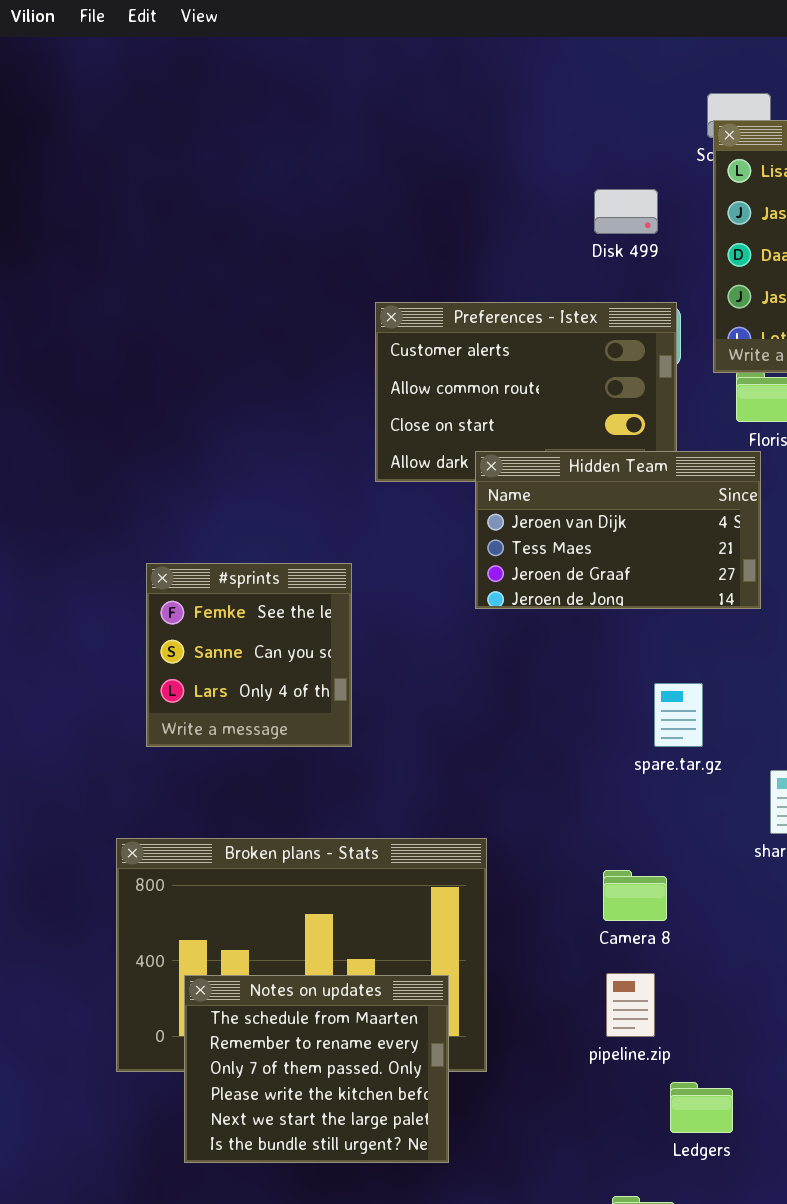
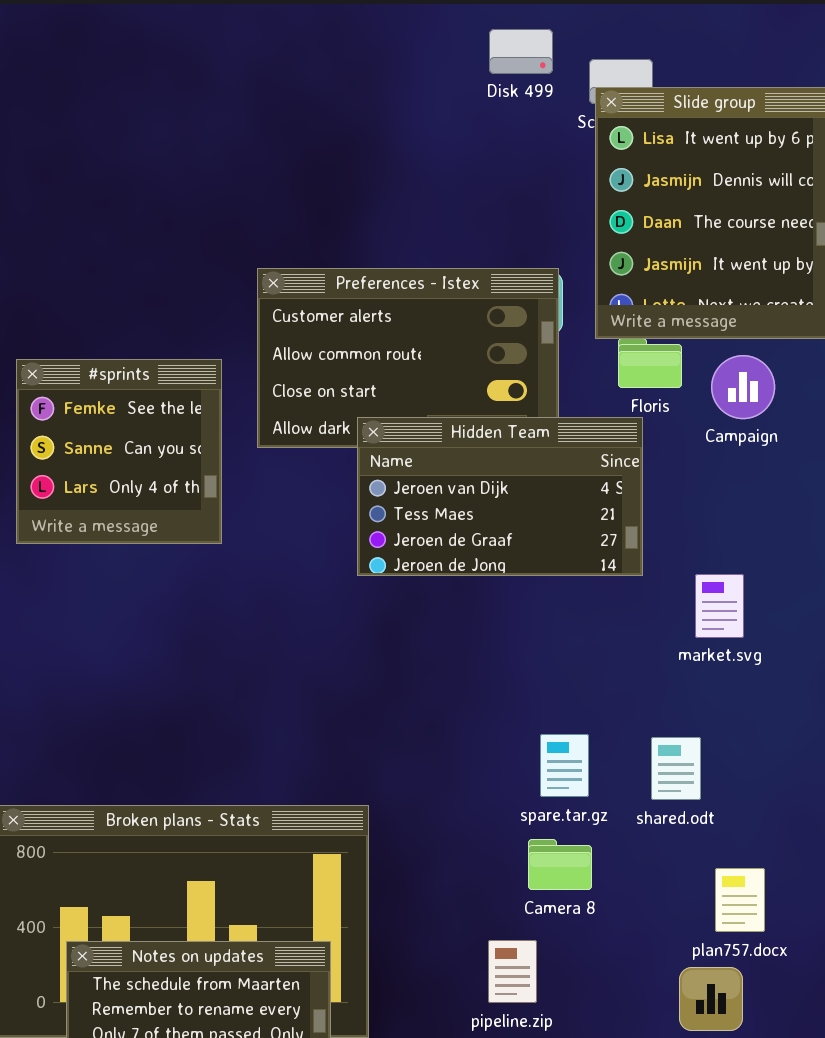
Disk 499: [594,189,658,234] -> [489,29,553,74], moved
#sprints: [146,563,352,747] -> [16,359,222,544], moved
spare.tar.gz: [654,683,703,747] -> [540,734,589,797], moved
Camera 8: [603,870,667,921] -> [528,839,592,890], moved

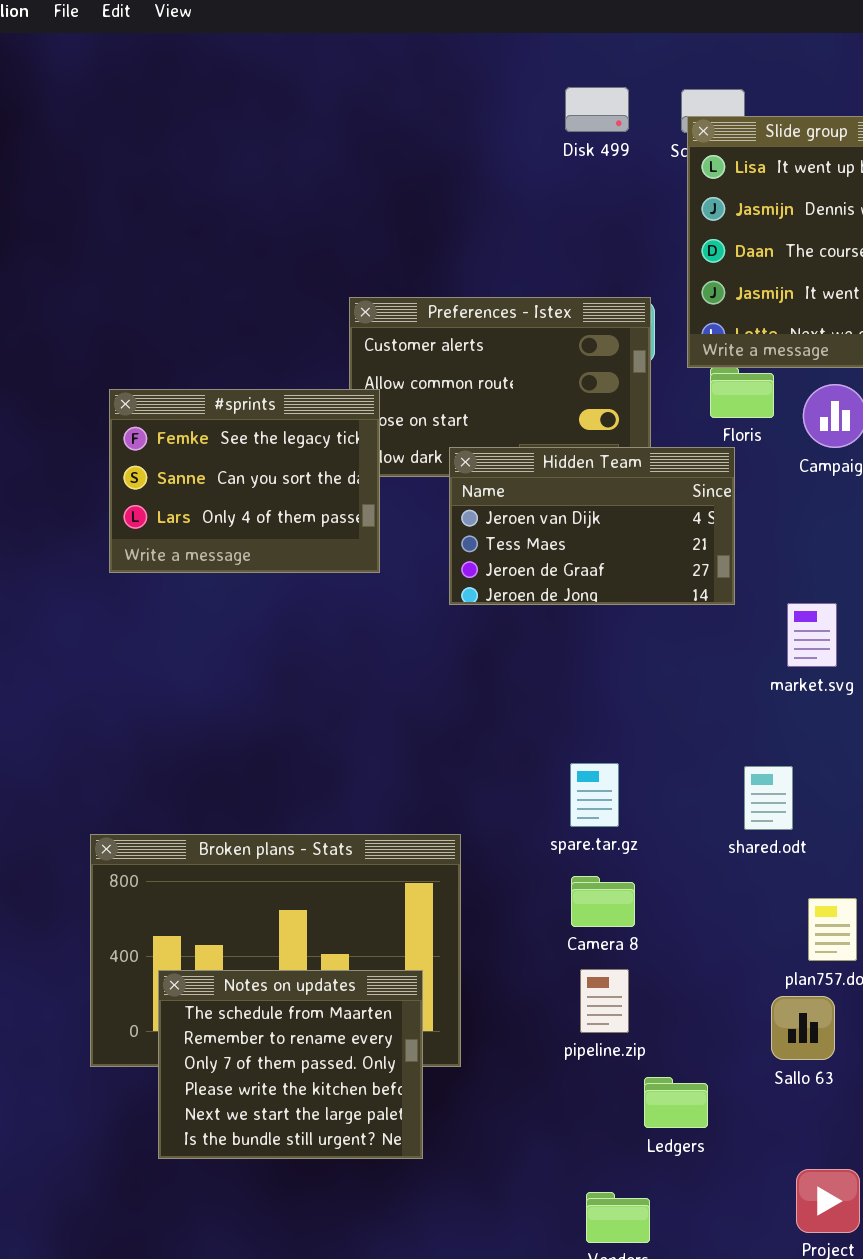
Disk 499: [489,29,553,74] -> [565,87,629,132], moved
#sprints: [16,359,222,544] -> [109,389,380,573], resized
spare.tar.gz: [540,734,589,797] -> [570,763,619,827], moved
Camera 8: [528,839,592,890] -> [571,876,635,927], moved

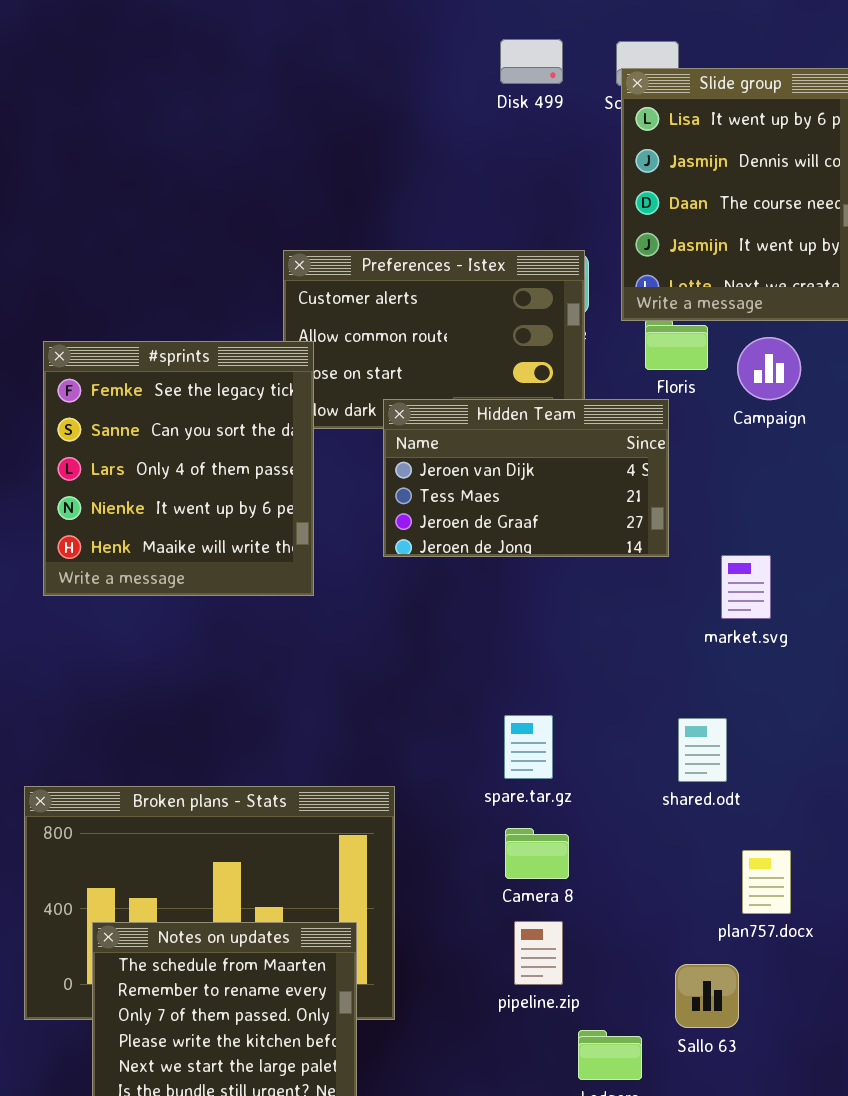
#sprints: [109,389,380,573] -> [43,341,314,596], resized
Sallo 63: [771,996,835,1060] -> [675,964,739,1028], moved

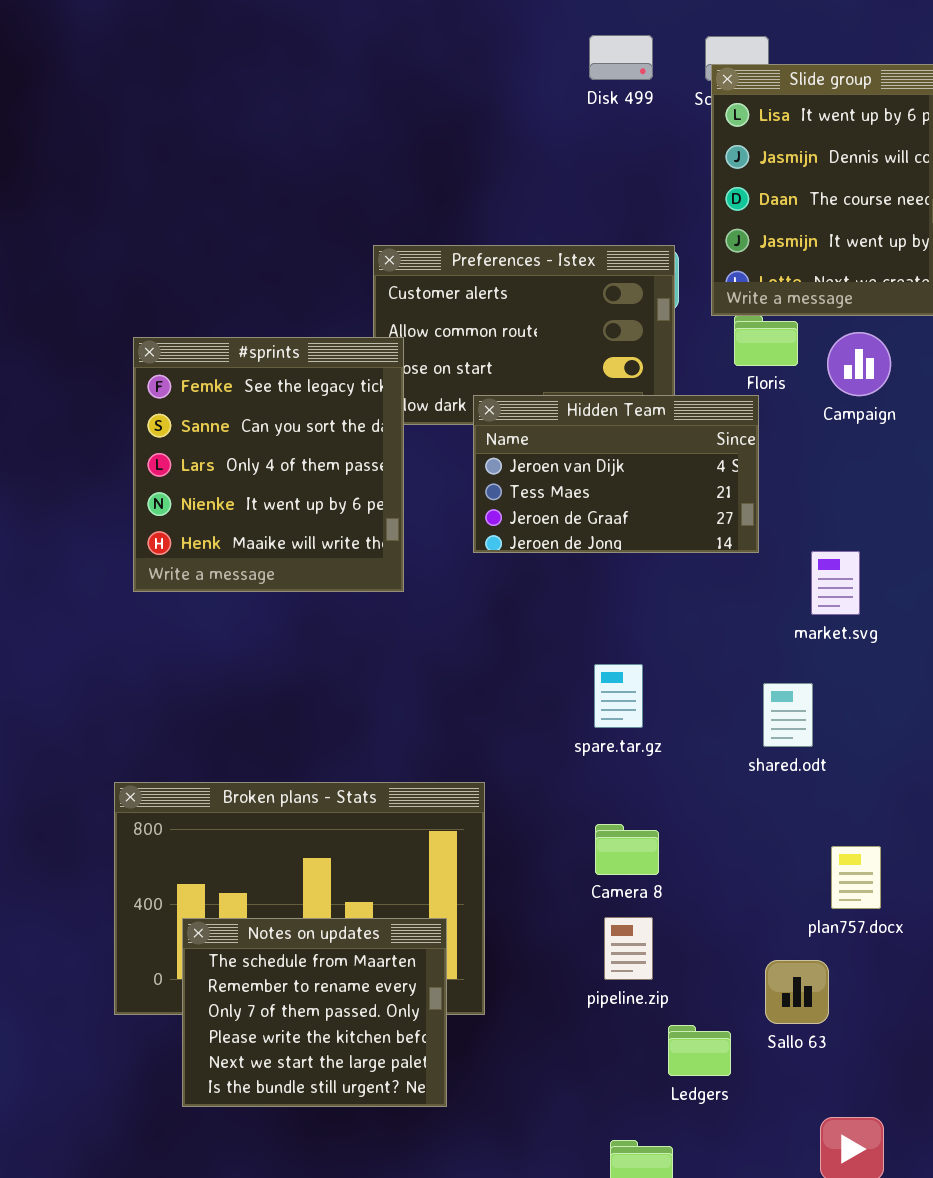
spare.tar.gz: [504,715,553,779] -> [594,664,643,728], moved
shared.odt: [678,718,727,782] -> [763,683,813,747], moved

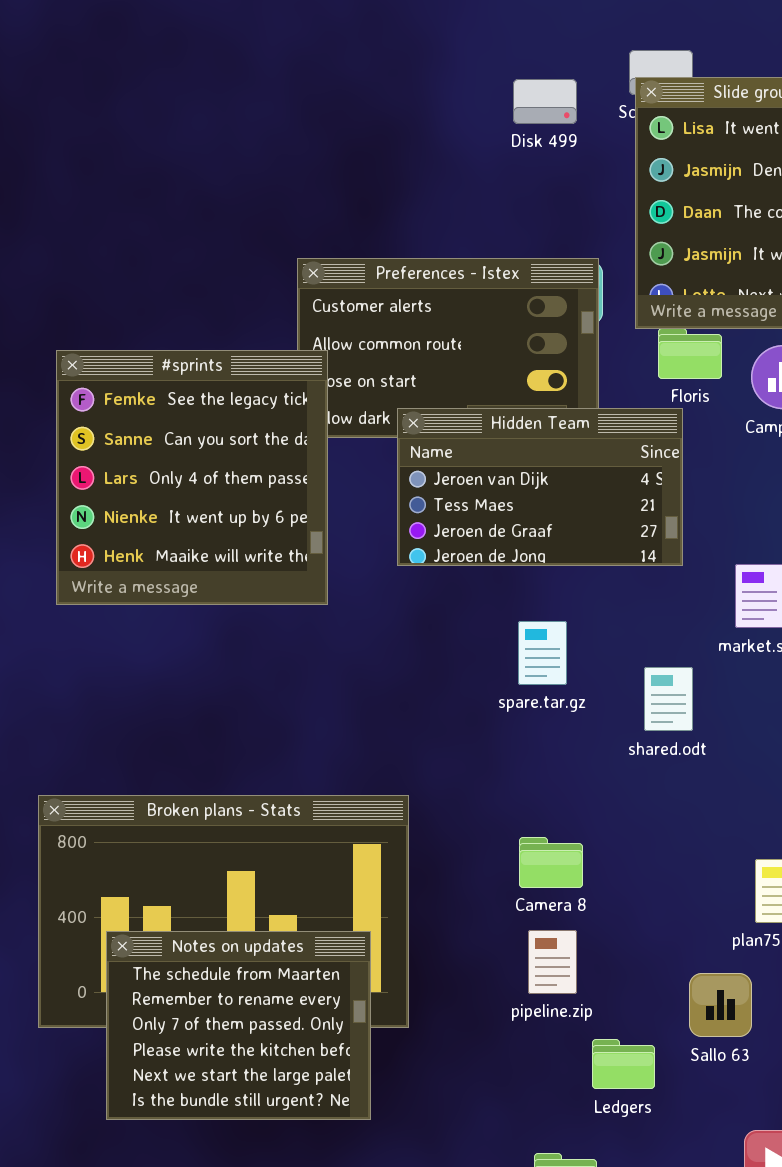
Disk 499: [589,35,653,80] -> [513,79,577,124], moved
spare.tar.gz: [594,664,643,728] -> [518,621,567,685], moved
shared.odt: [763,683,813,747] -> [644,667,693,731], moved

